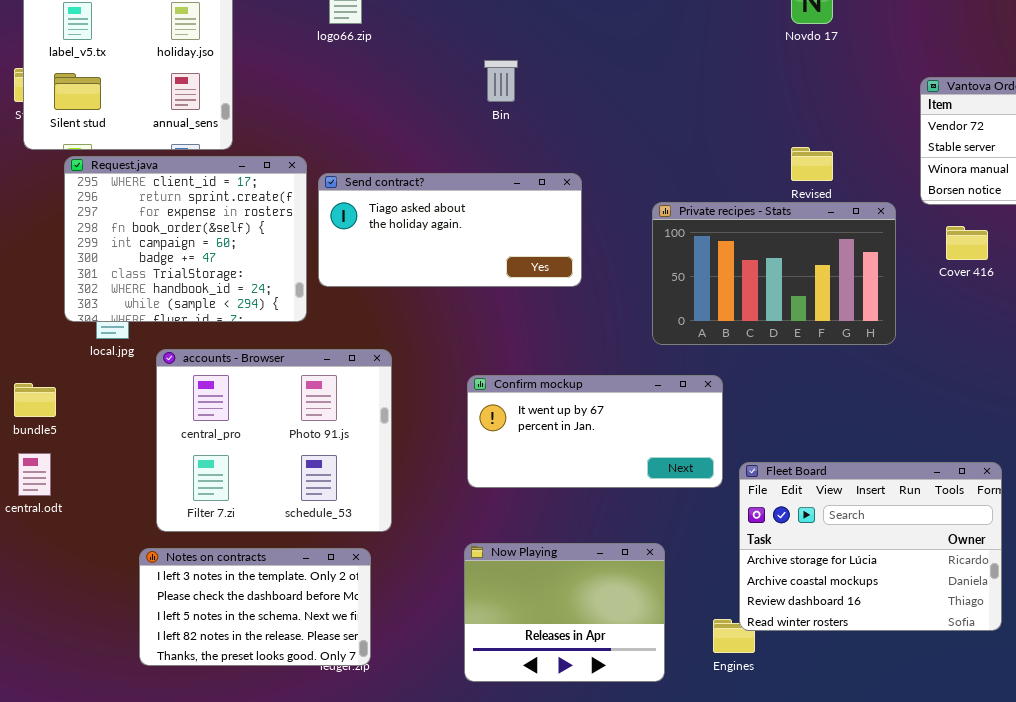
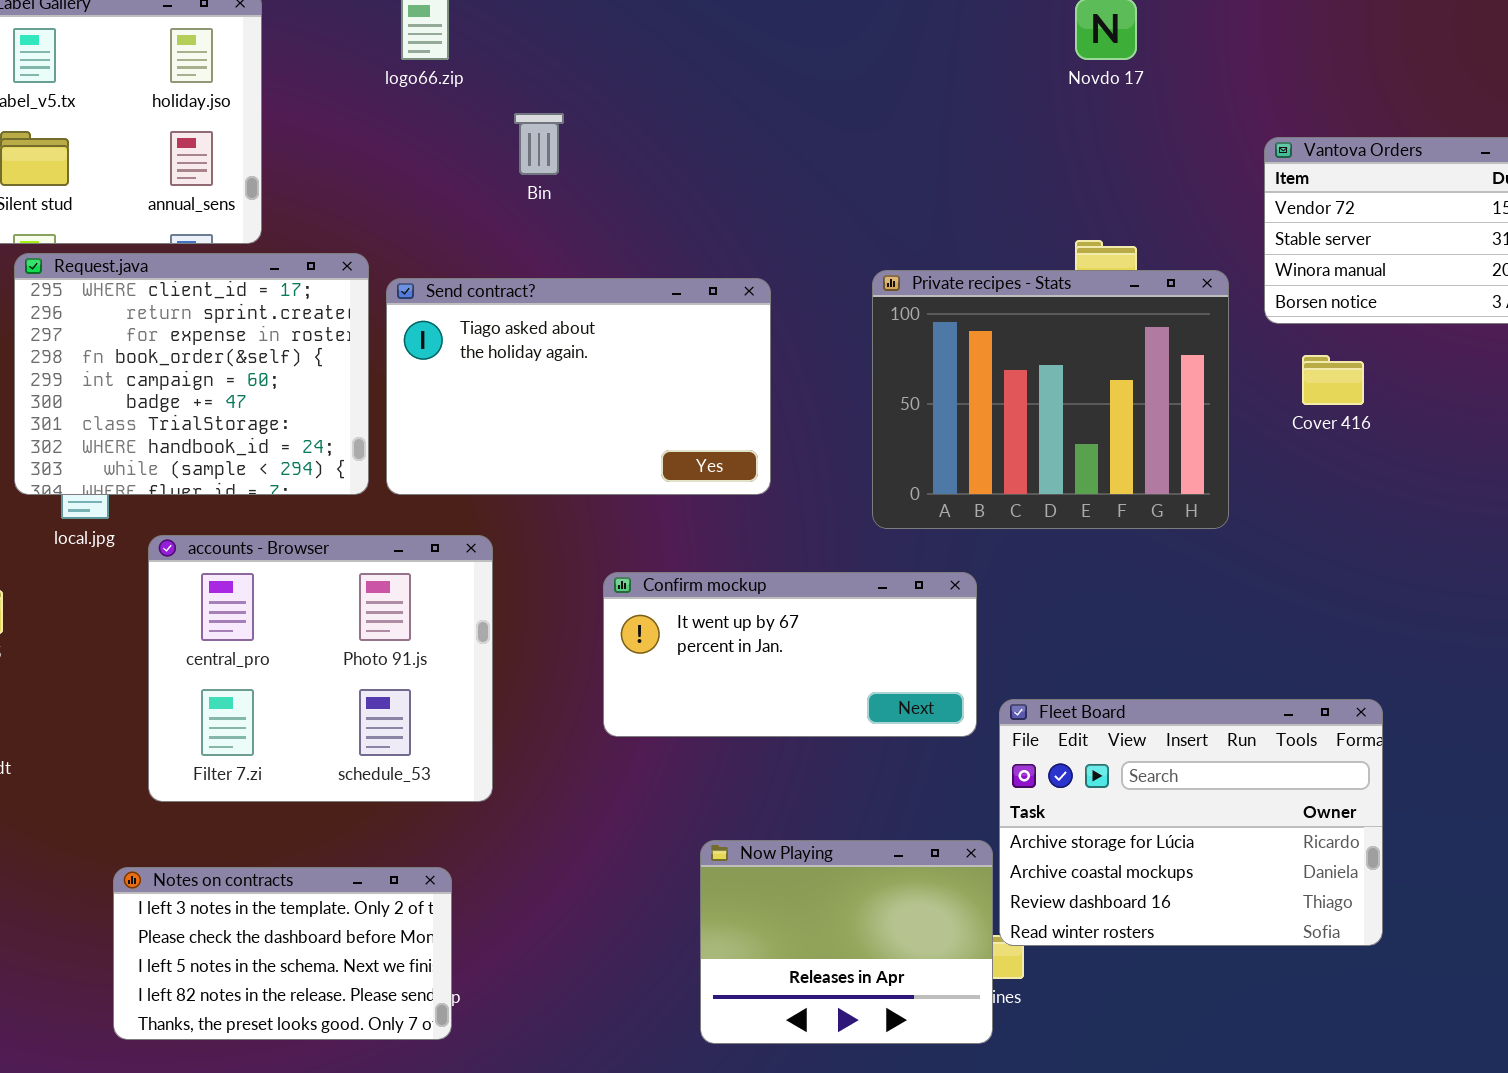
Bin: [484,60,518,102] -> [514,113,564,175], moved
Send contract?: [318,173,582,287] -> [386,278,771,495], resized
Private recipes - Stats: [652,202,896,345] -> [872,270,1229,529], resized
Now Playing: [464,543,665,682] -> [700,840,993,1044], moved
Notes on contracts: [139,548,371,666] -> [113,867,452,1040], moved

